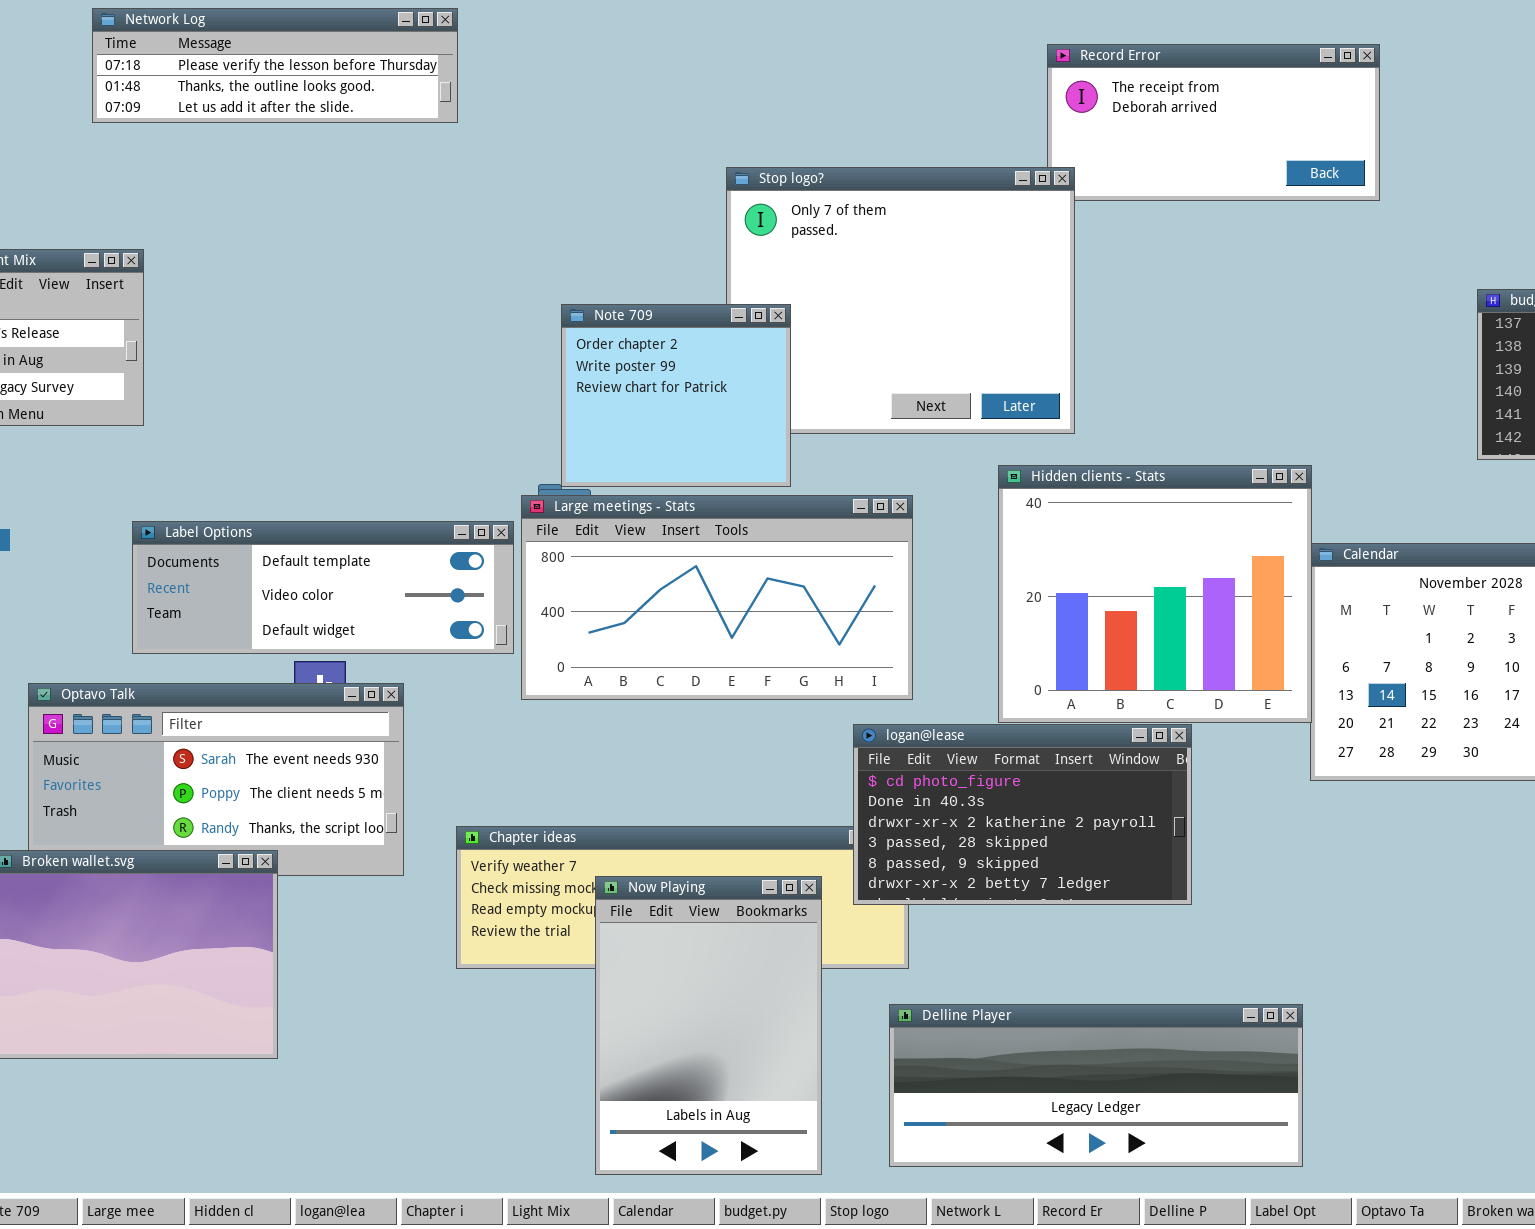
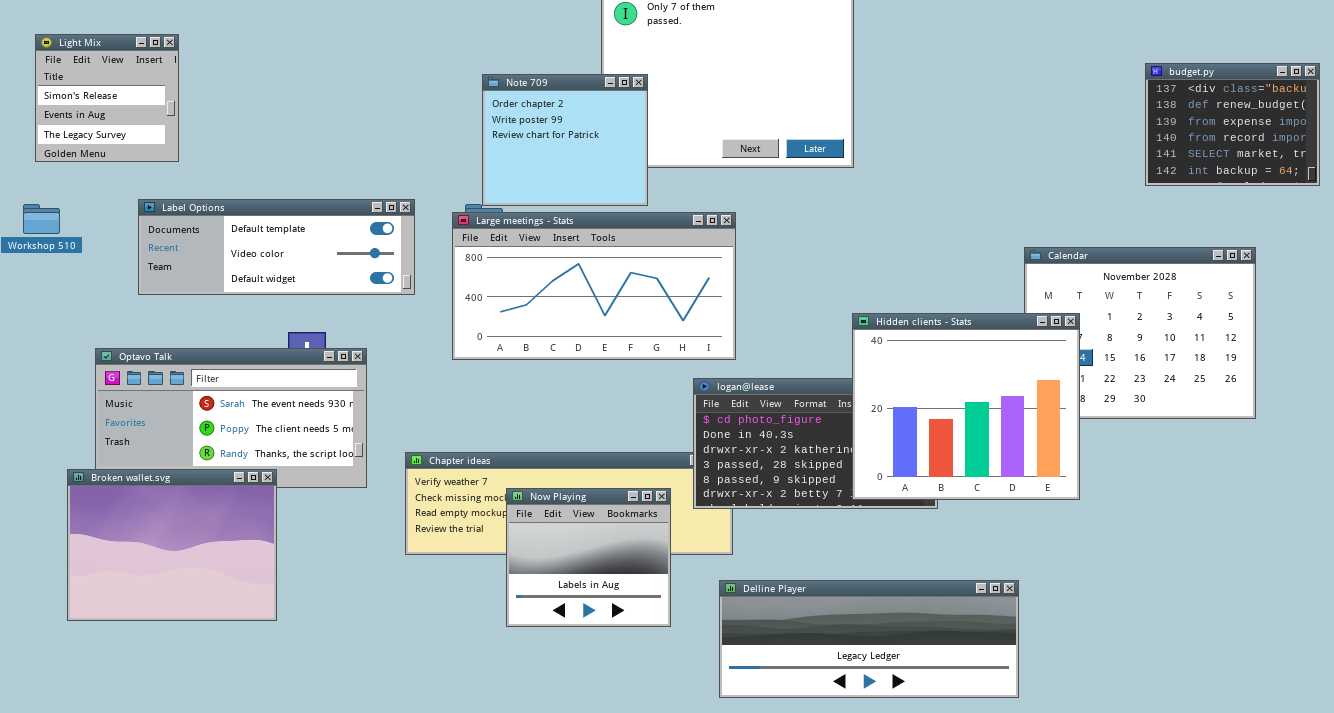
Hidden clients - Stats: [998,465,1312,723] -> [852,313,1080,500], moved
Label Options: [132,521,514,654] -> [138,199,415,295], moved
Now Playing: [595,876,822,1175] -> [506,488,671,627], resized

